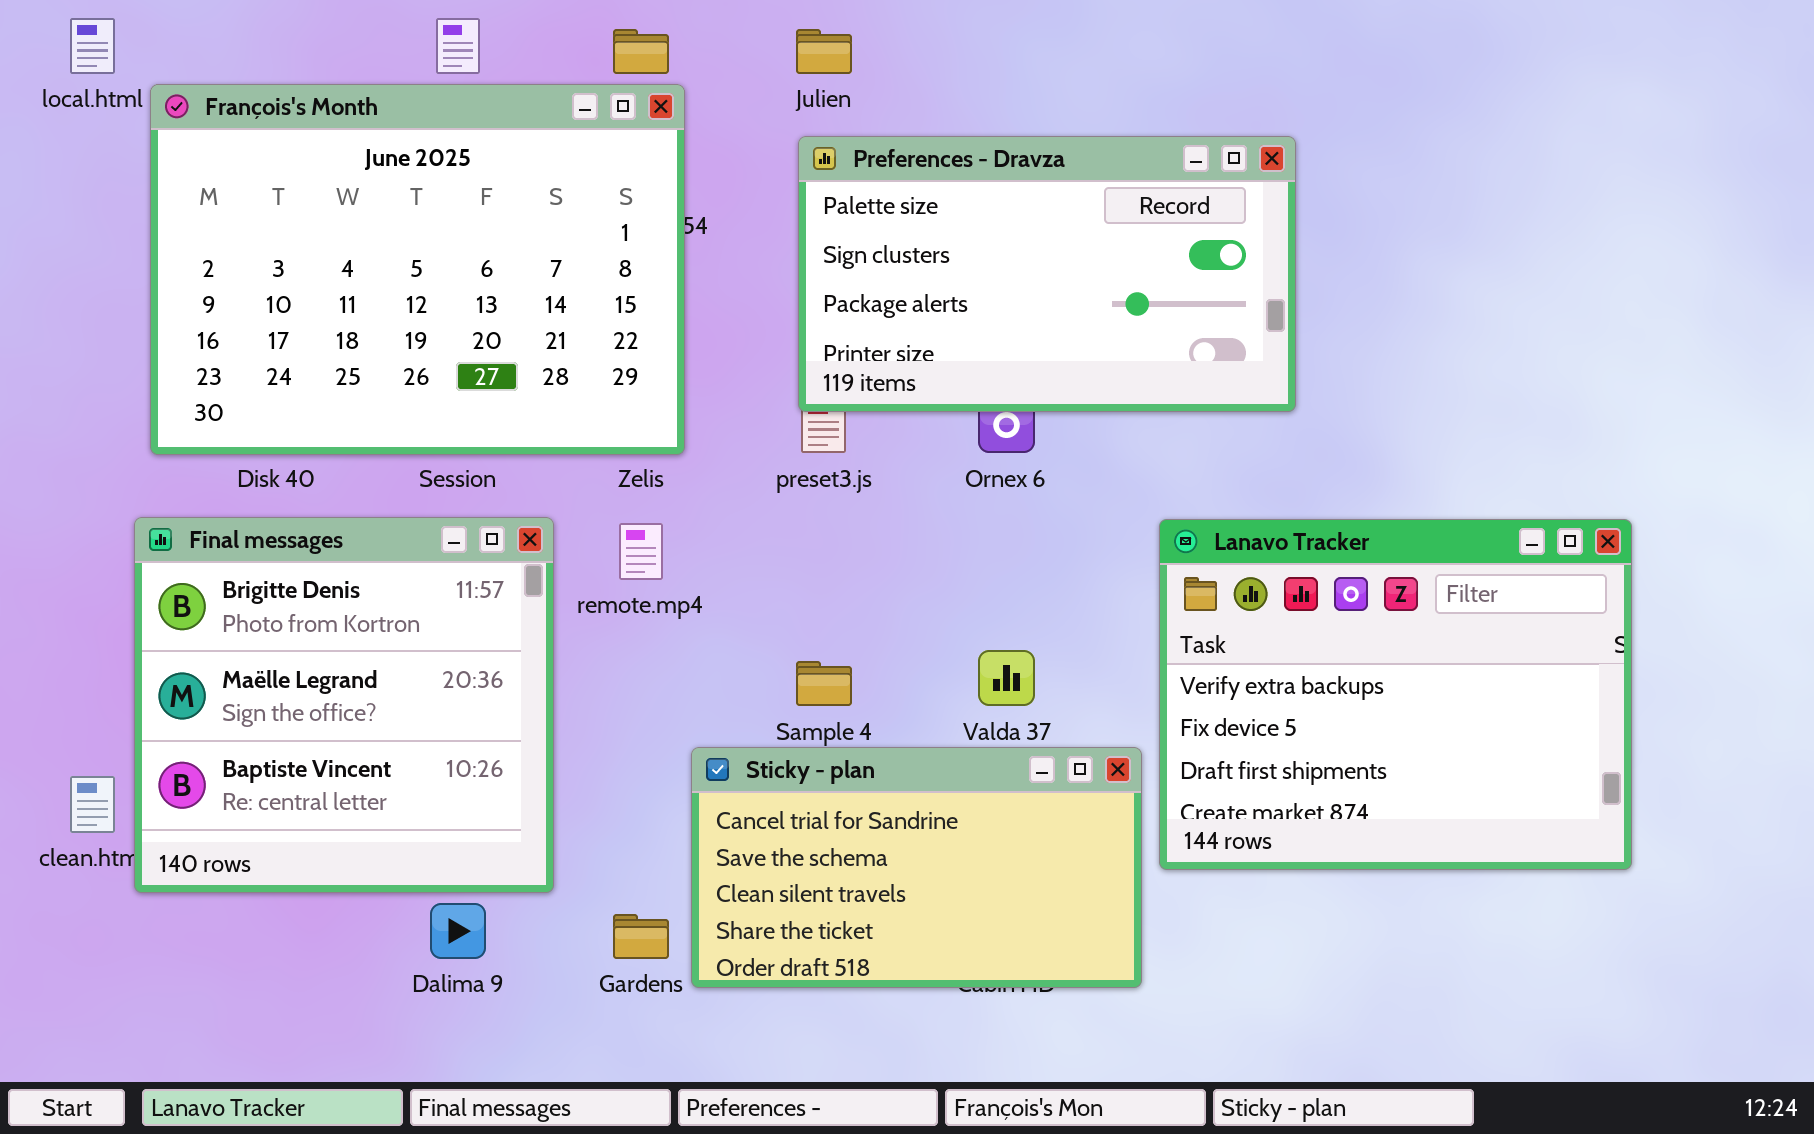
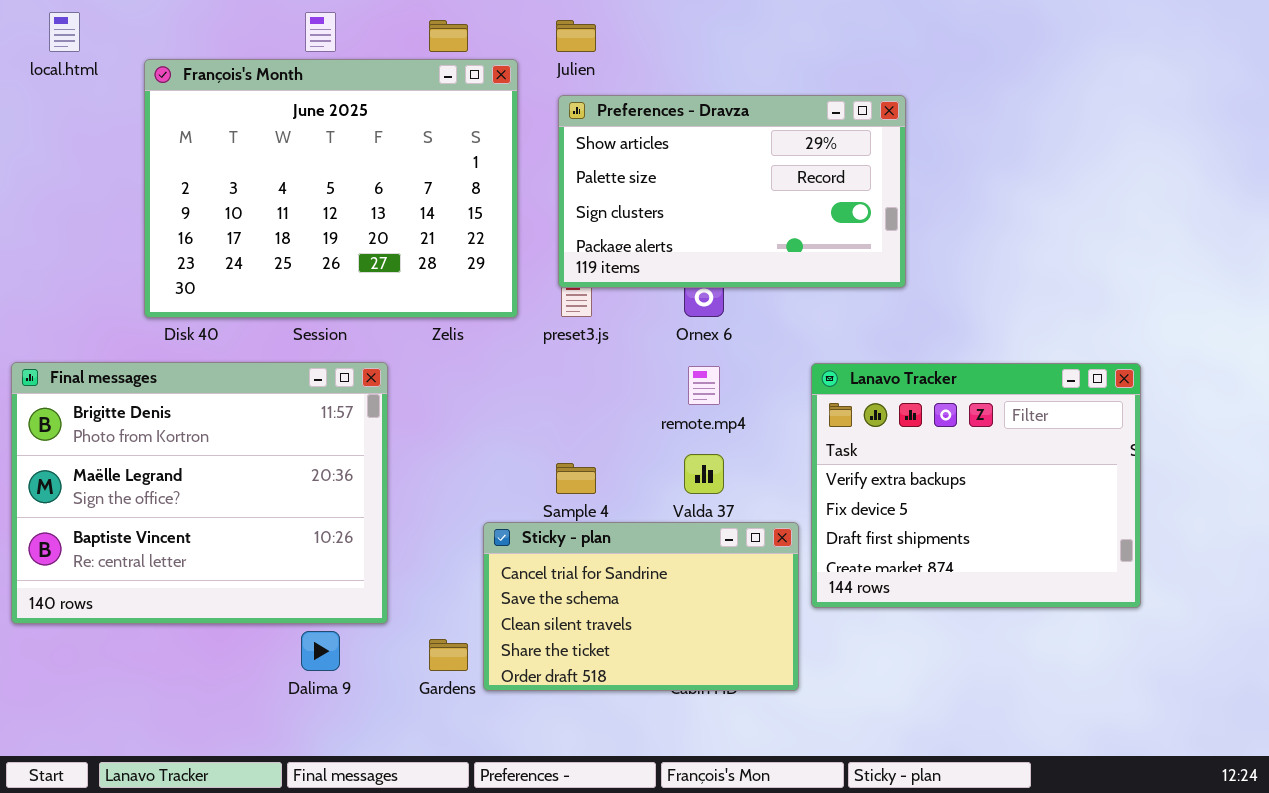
François's Month: [150,84,685,455] -> [144,59,518,318], moved
Preferences - Dravza: [798,136,1296,412] -> [558,95,906,288], scrolled up 1 row
Final messages: [134,517,554,893] -> [11,362,388,624], resized
remote.mp4: [619,523,663,580] -> [688,366,720,405], moved

